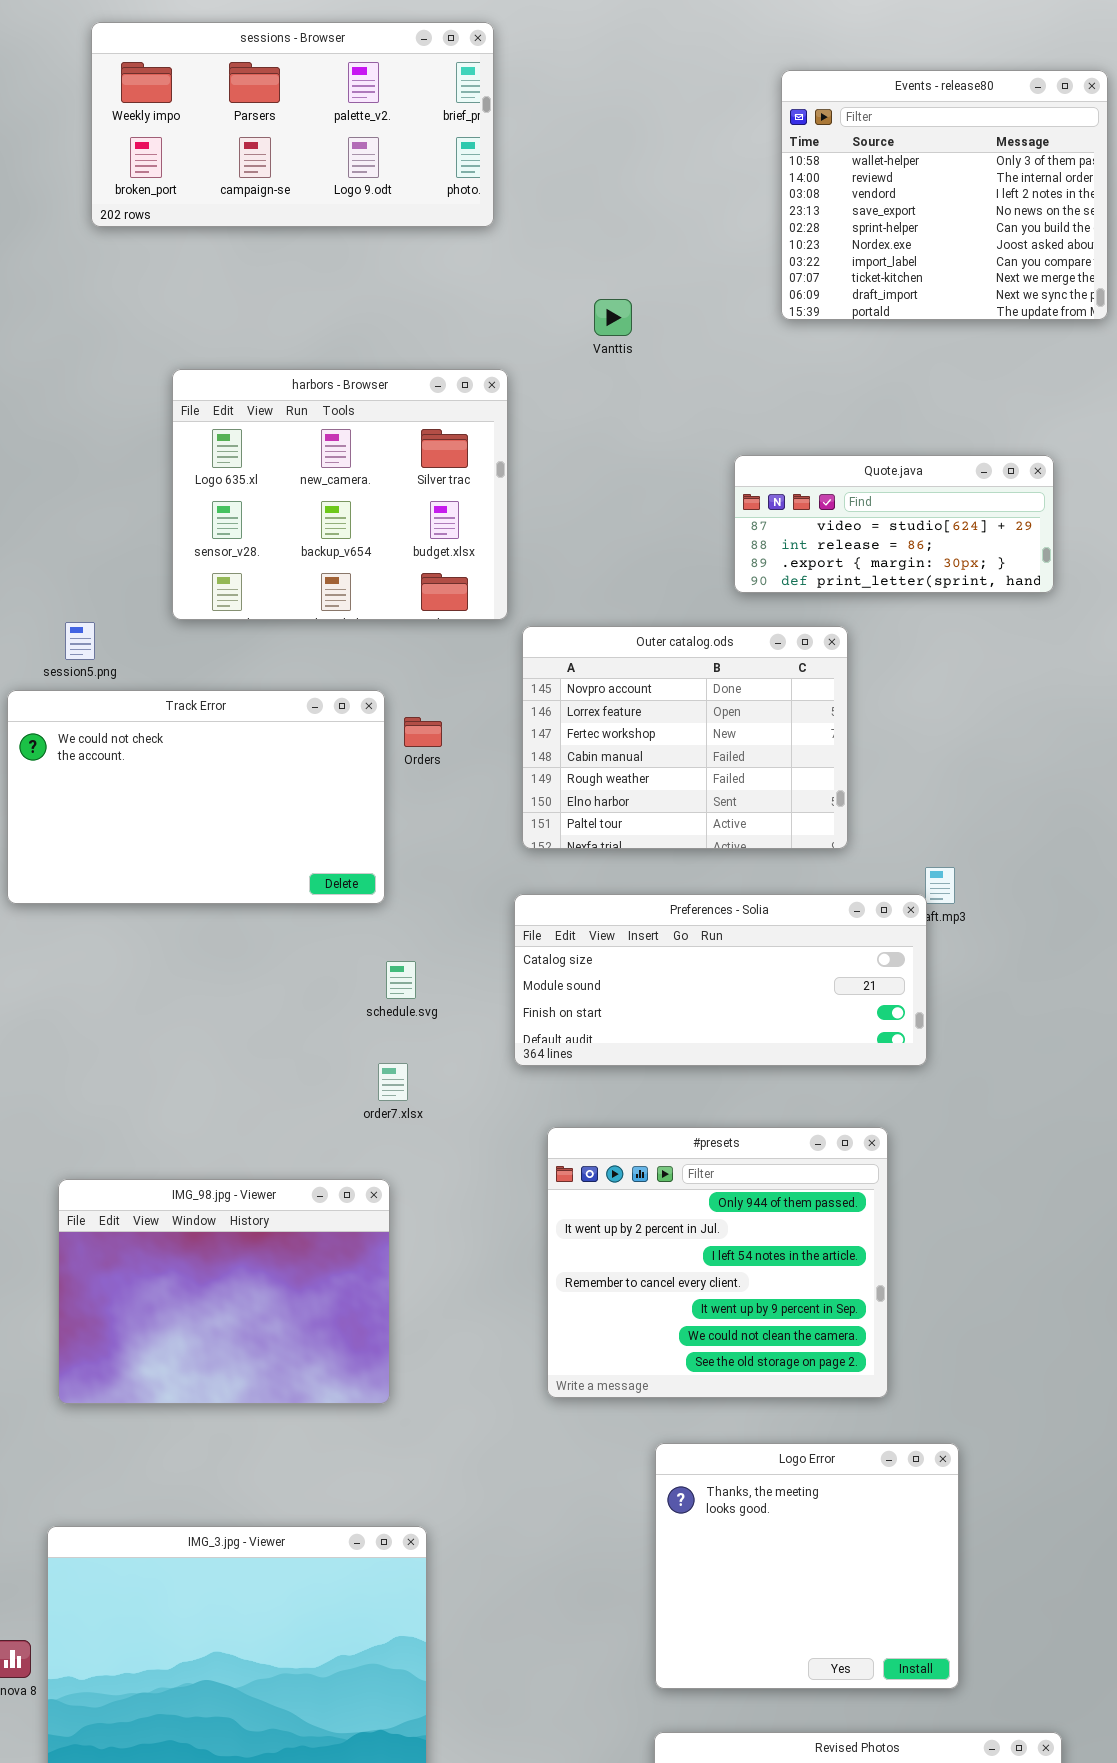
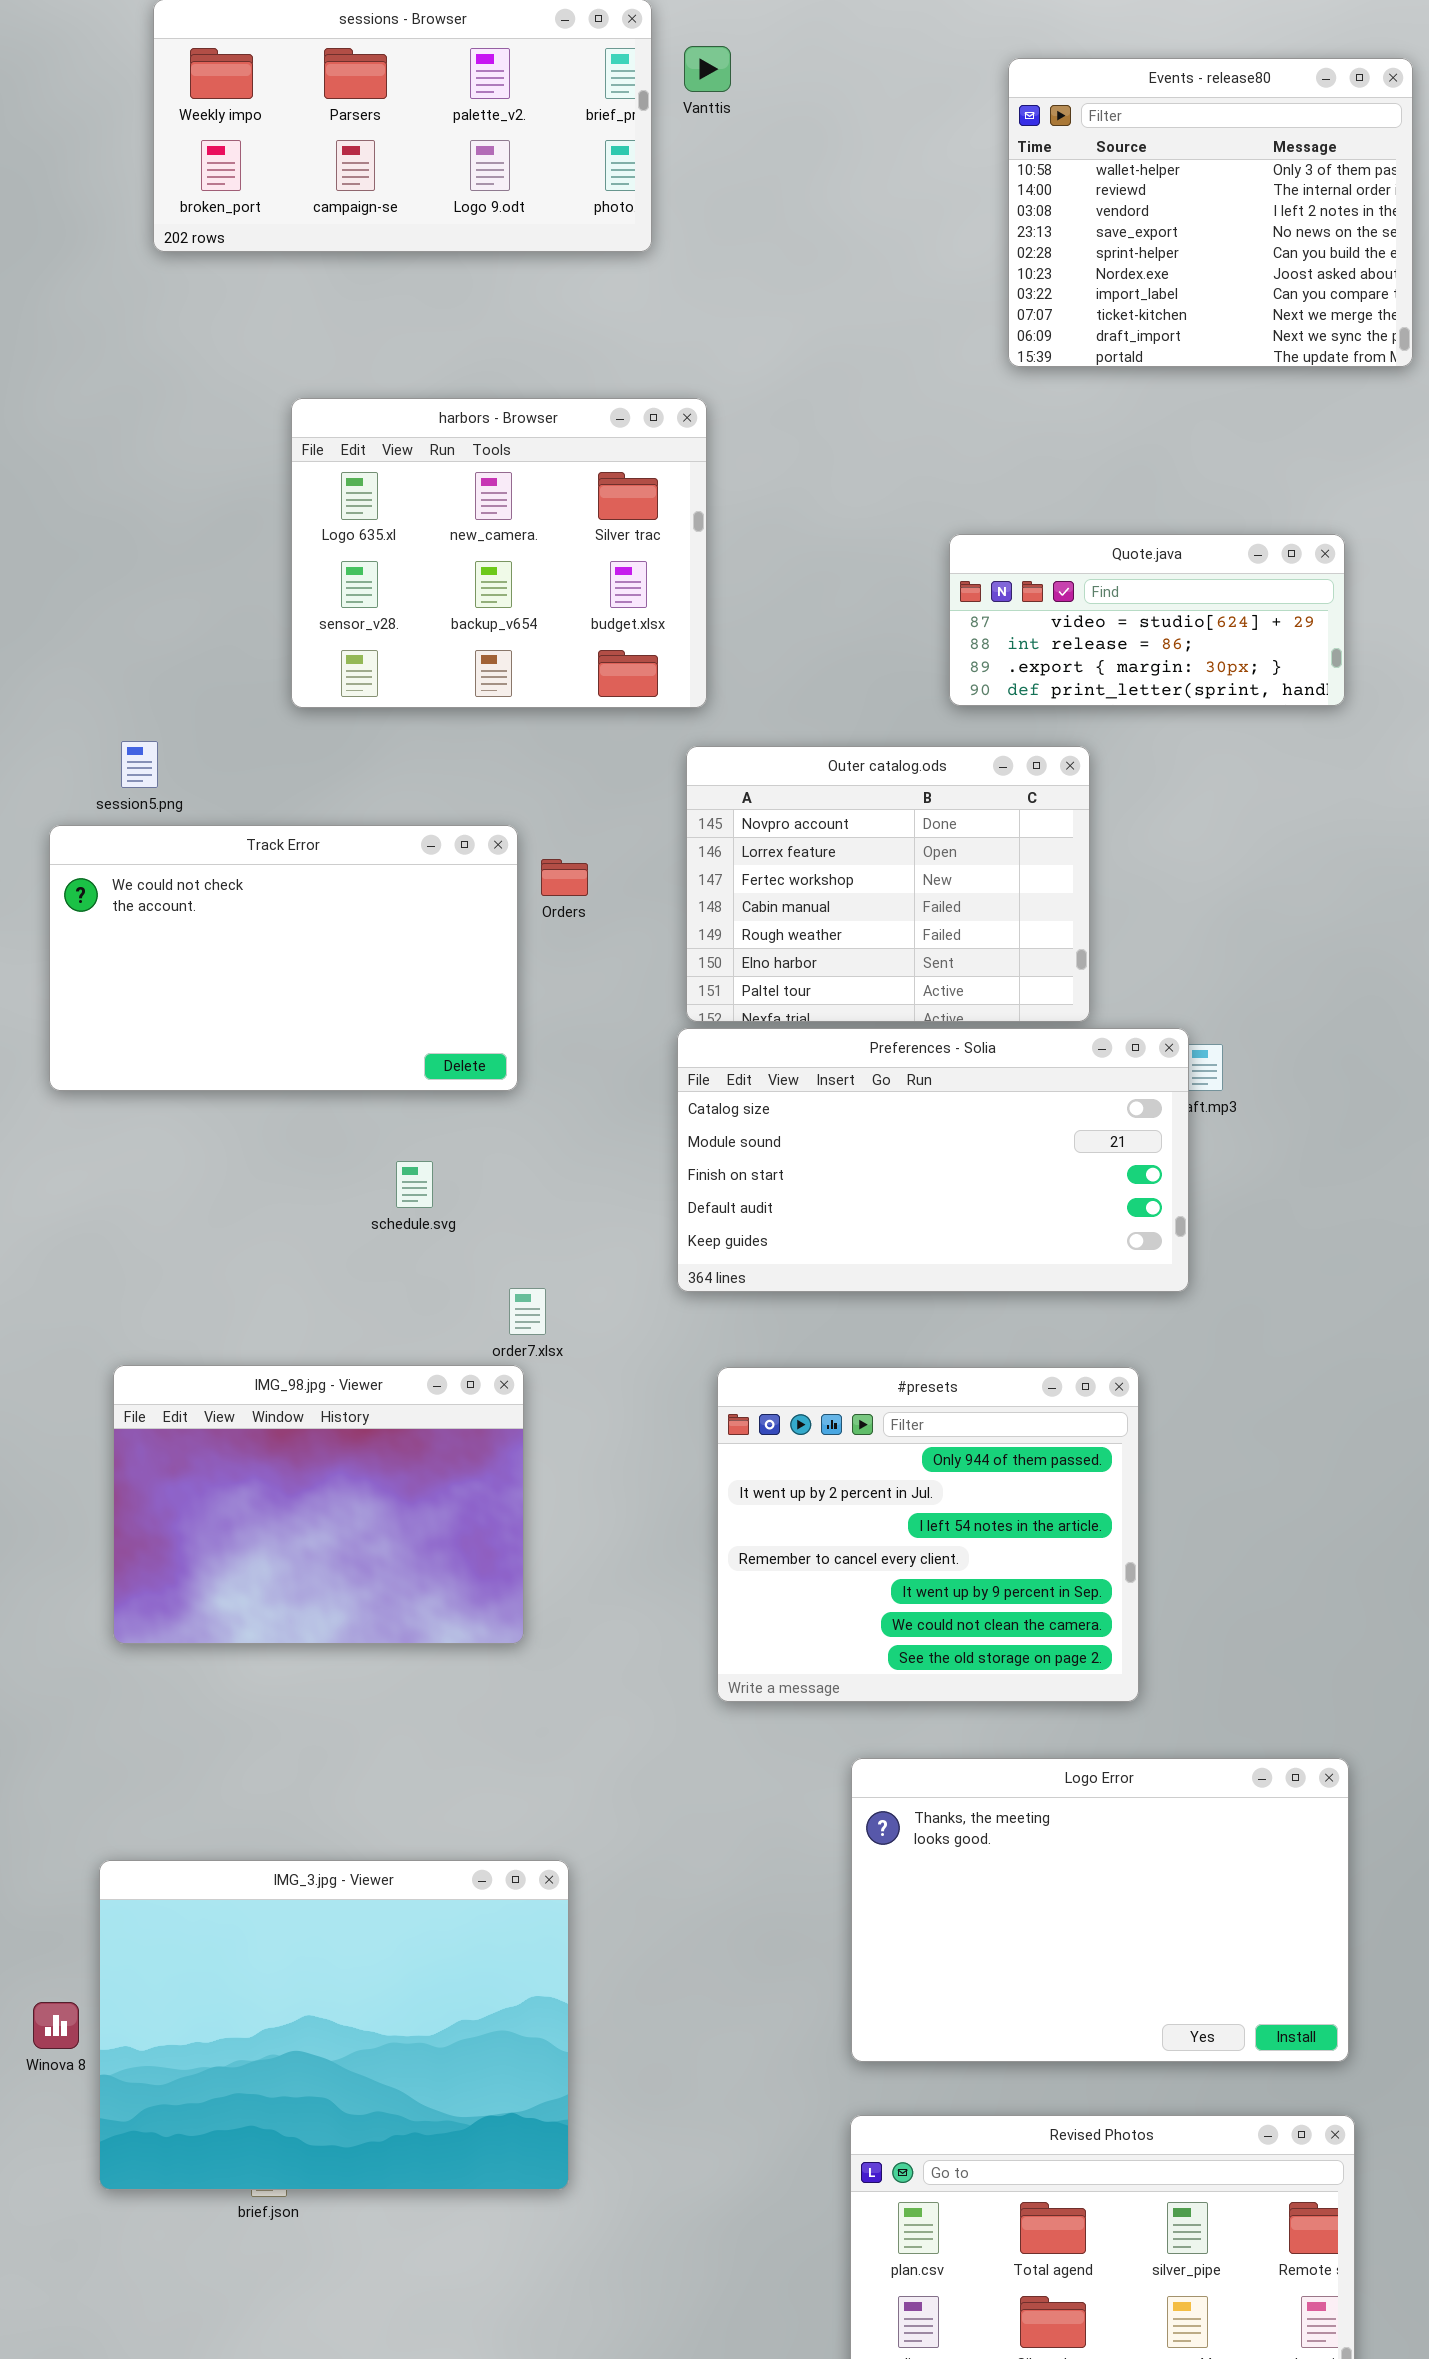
Vanttis: [594,299,632,336] -> [684,46,731,92], moved
harbors - Browser: [172,369,508,620] -> [291,398,707,708], moved
Preferences - Solia: [514,894,927,1066] -> [677,1028,1189,1292], resized
schedule.svg: [386,961,416,999] -> [396,1161,433,1208], moved
IMG_98.jpg - Viewer: [58,1179,390,1404] -> [113,1365,524,1644], moved
Logo Error: [655,1443,959,1689] -> [851,1758,1349,2062], resized

